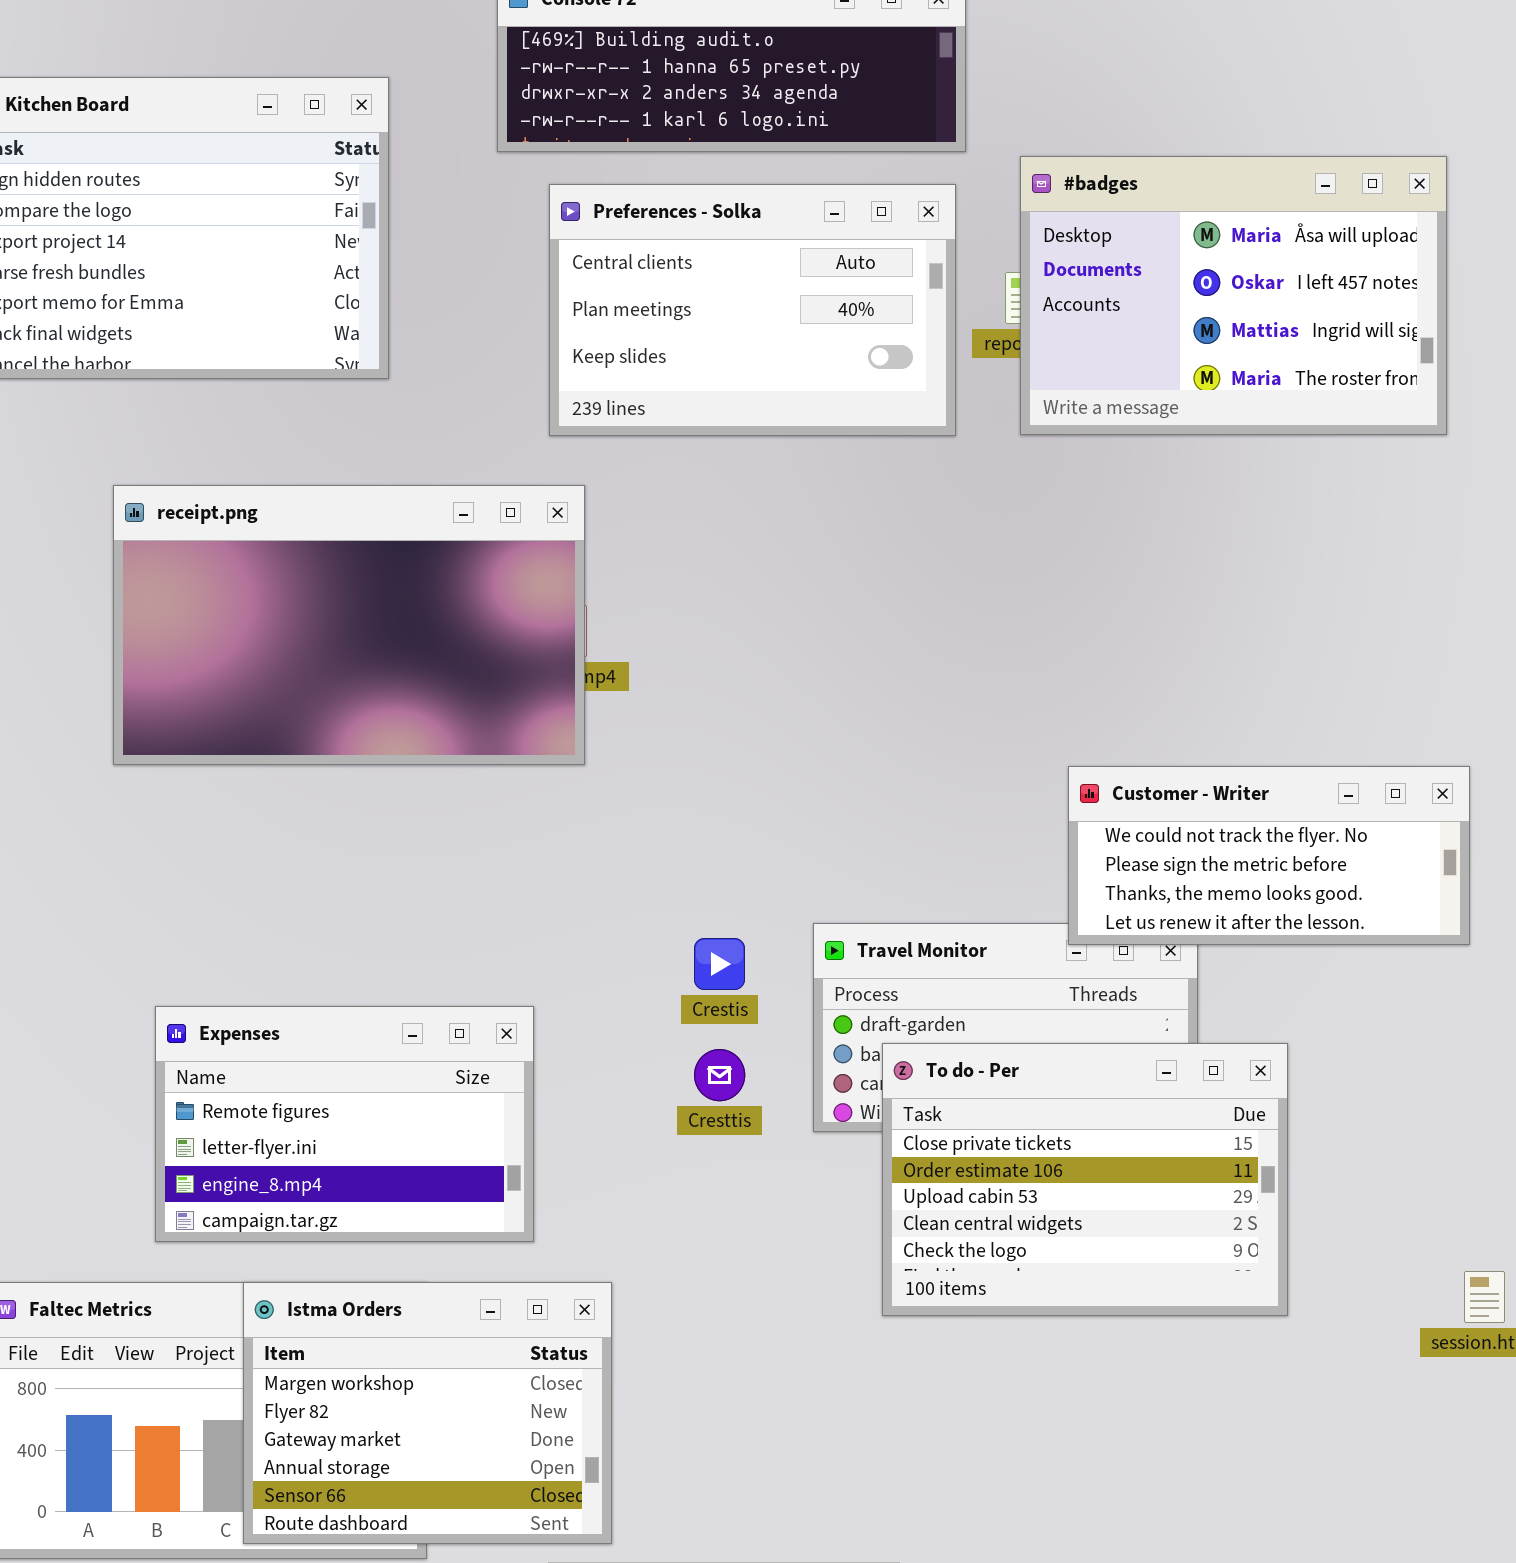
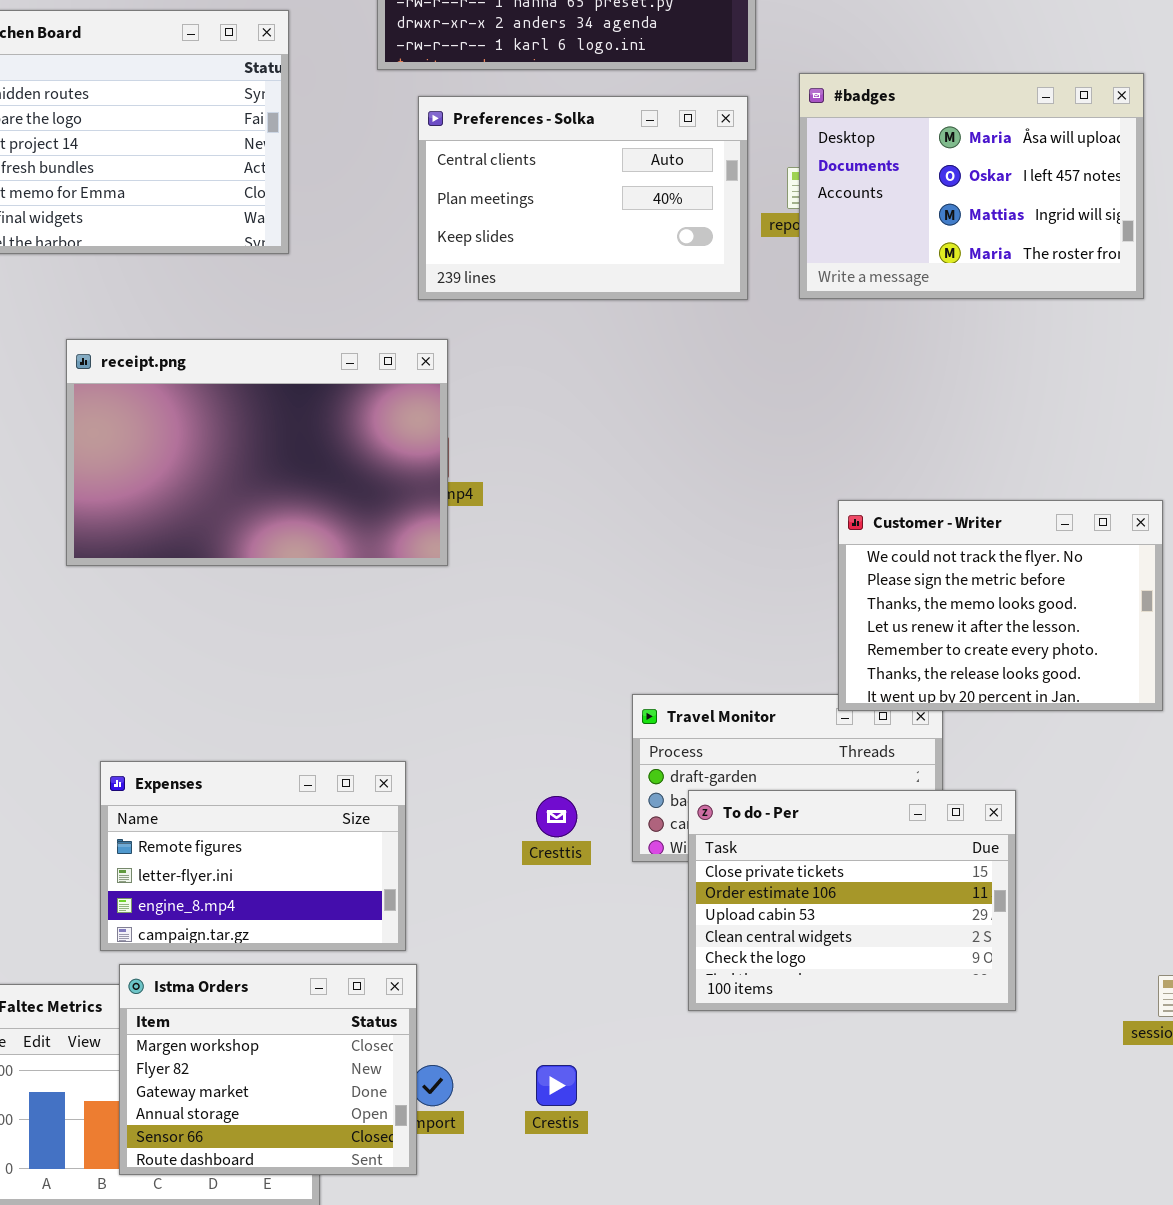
Customer - Writer: [1068,766,1470,945] -> [838,500,1163,711], resized
Crestis: [694,938,745,990] -> [536,1065,577,1106], moved
Istma Orders: [243,1282,612,1544] -> [119,964,417,1175], moved

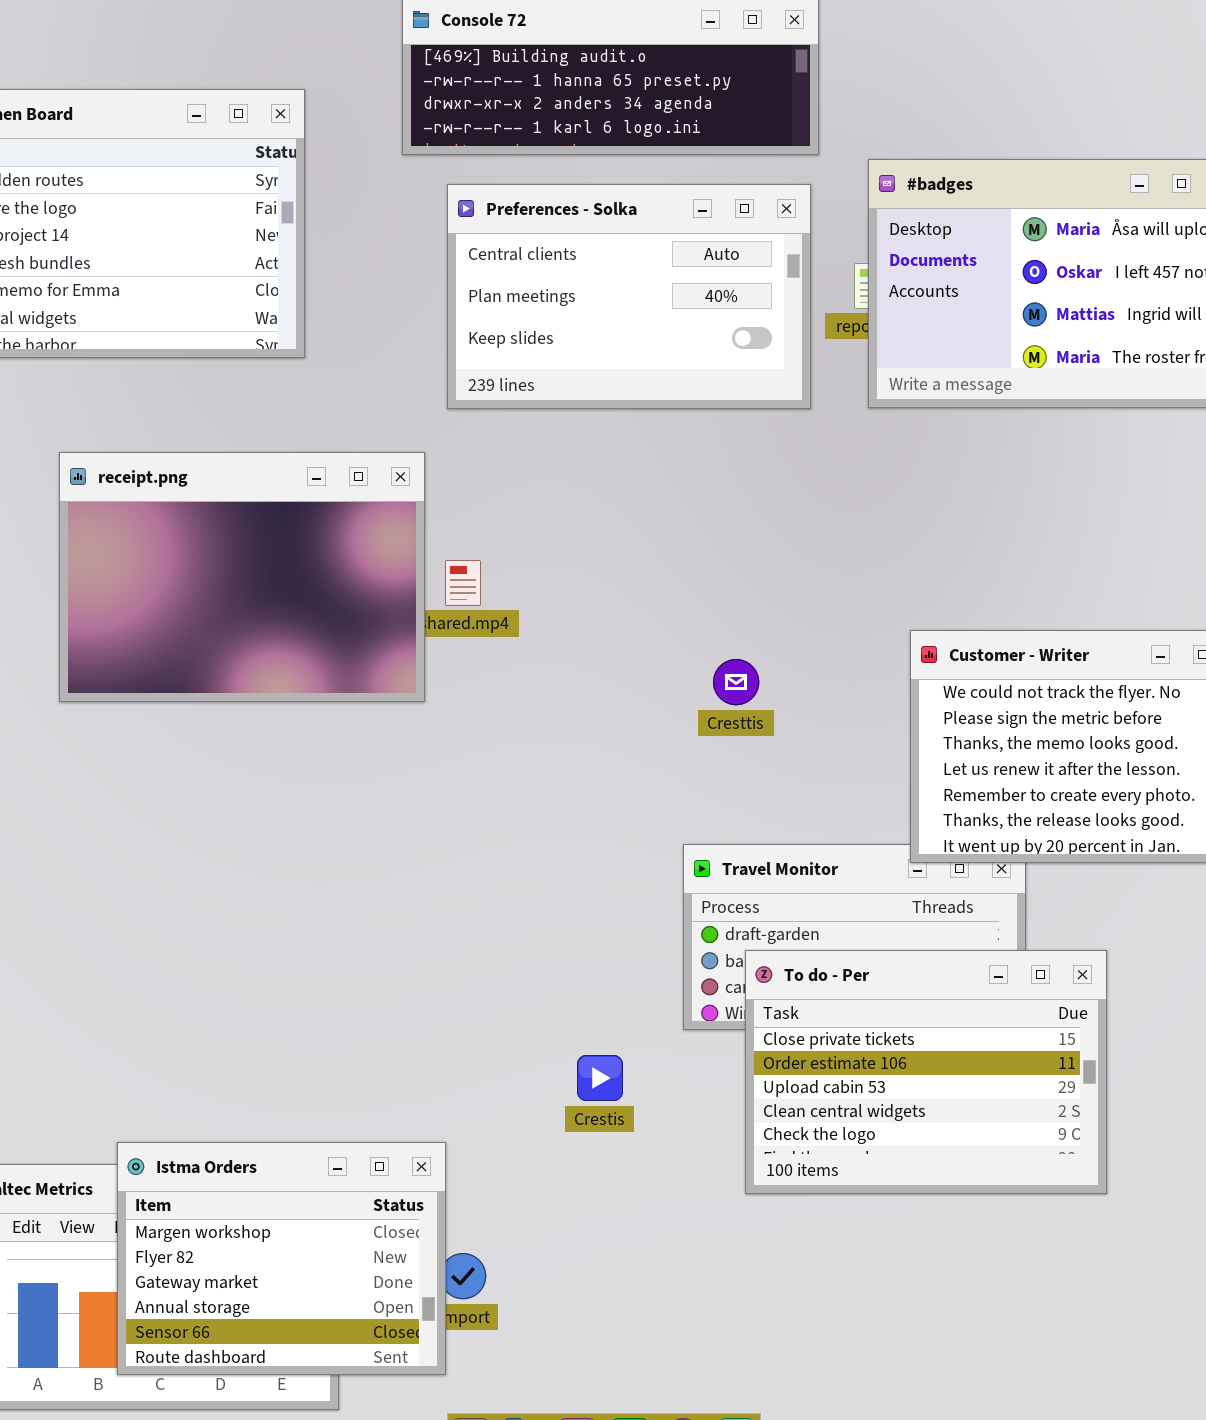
receipt.png: [66,339,448,566] -> [59,452,425,702], resized
Expenses: [100,761,406,951] -> none, closed
Cresttis: [536,796,577,837] -> [713,659,759,705], moved
Crestis: [536,1065,577,1106] -> [577,1055,623,1101], moved

